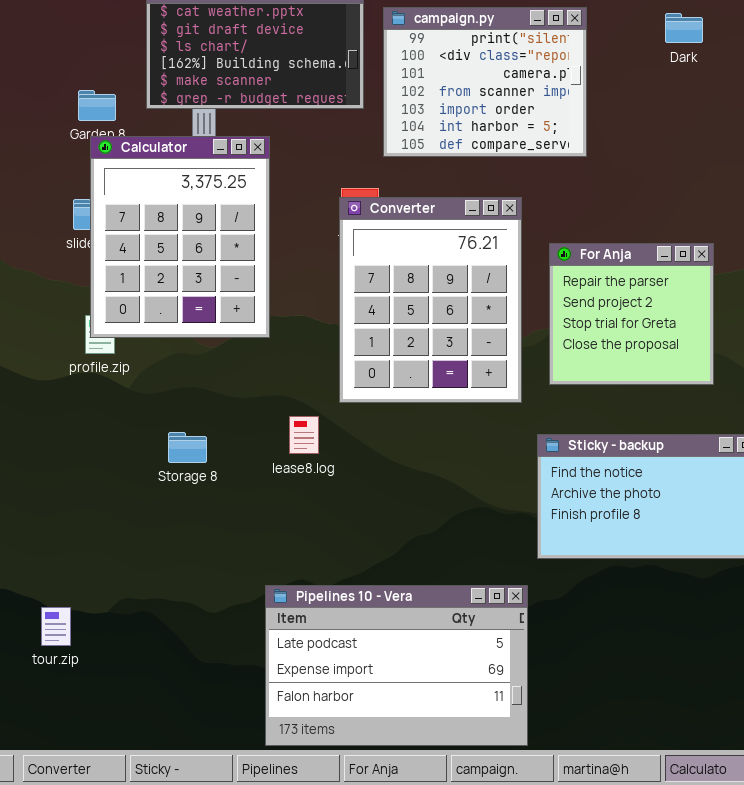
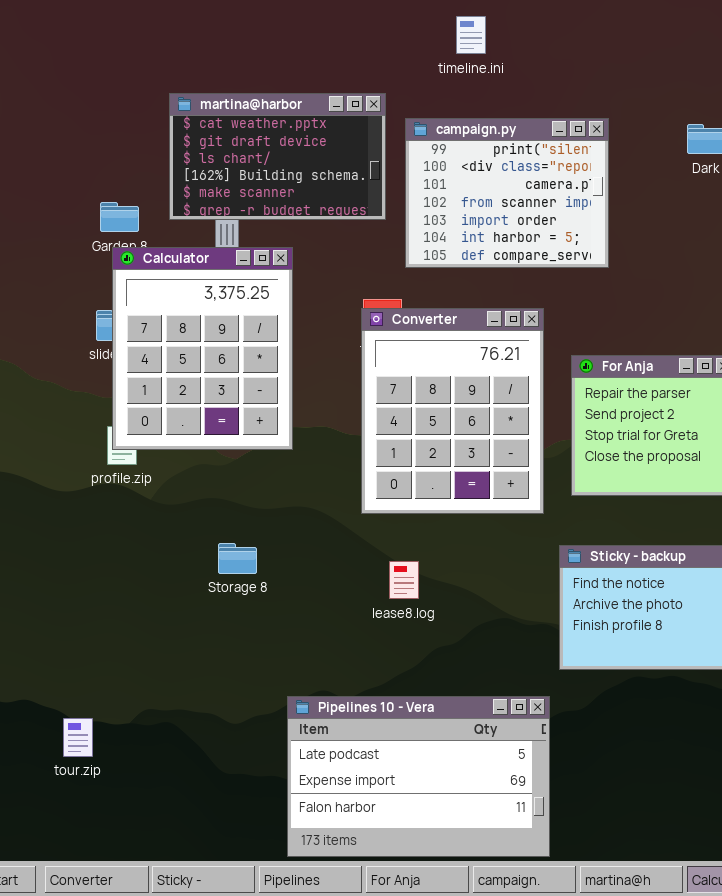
lease8.log: [289,416,319,454] -> [389,561,419,599], moved
Storage 8: [168,432,207,463] -> [218,543,257,574], moved

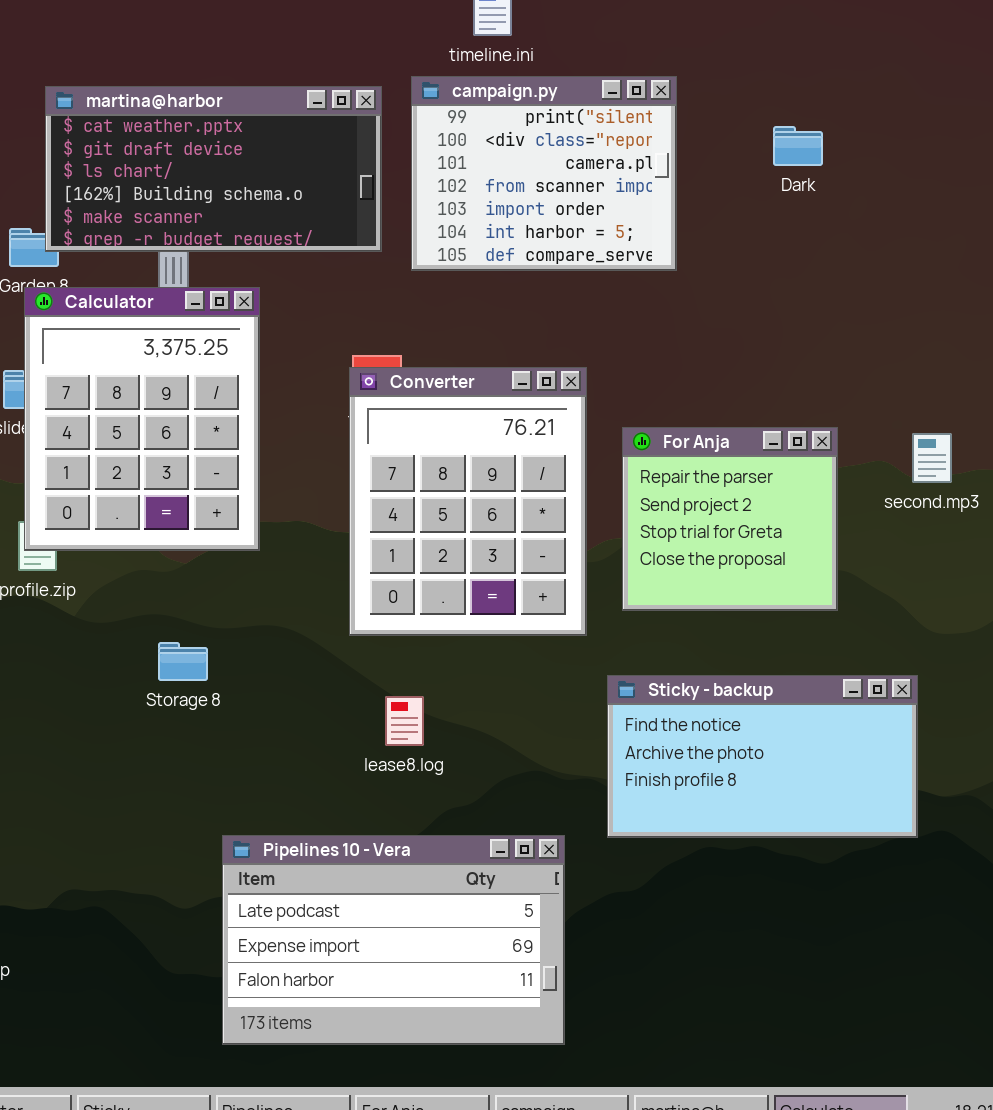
martina@harbor: [169,93,386,220] -> [45,86,382,252], resized
campaign.py: [405,118,609,268] -> [411,76,677,271], moved
Storage 8: [218,543,257,574] -> [158,642,208,681], moved
Pipelines 10 - Vera: [287,696,550,857] -> [222,835,565,1045], moved

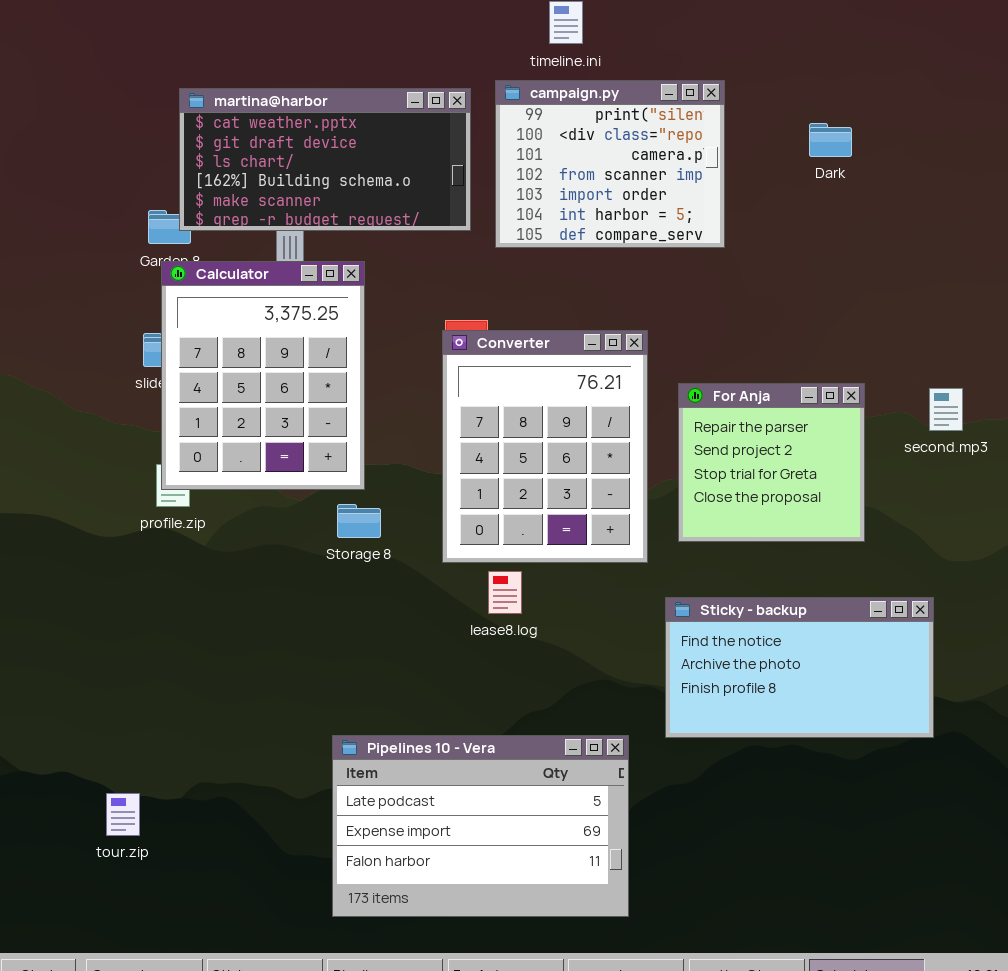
Storage 8: [158,642,208,681] -> [337,504,381,538], moved
lease8.log: [385,696,424,746] -> [488,571,522,614], moved

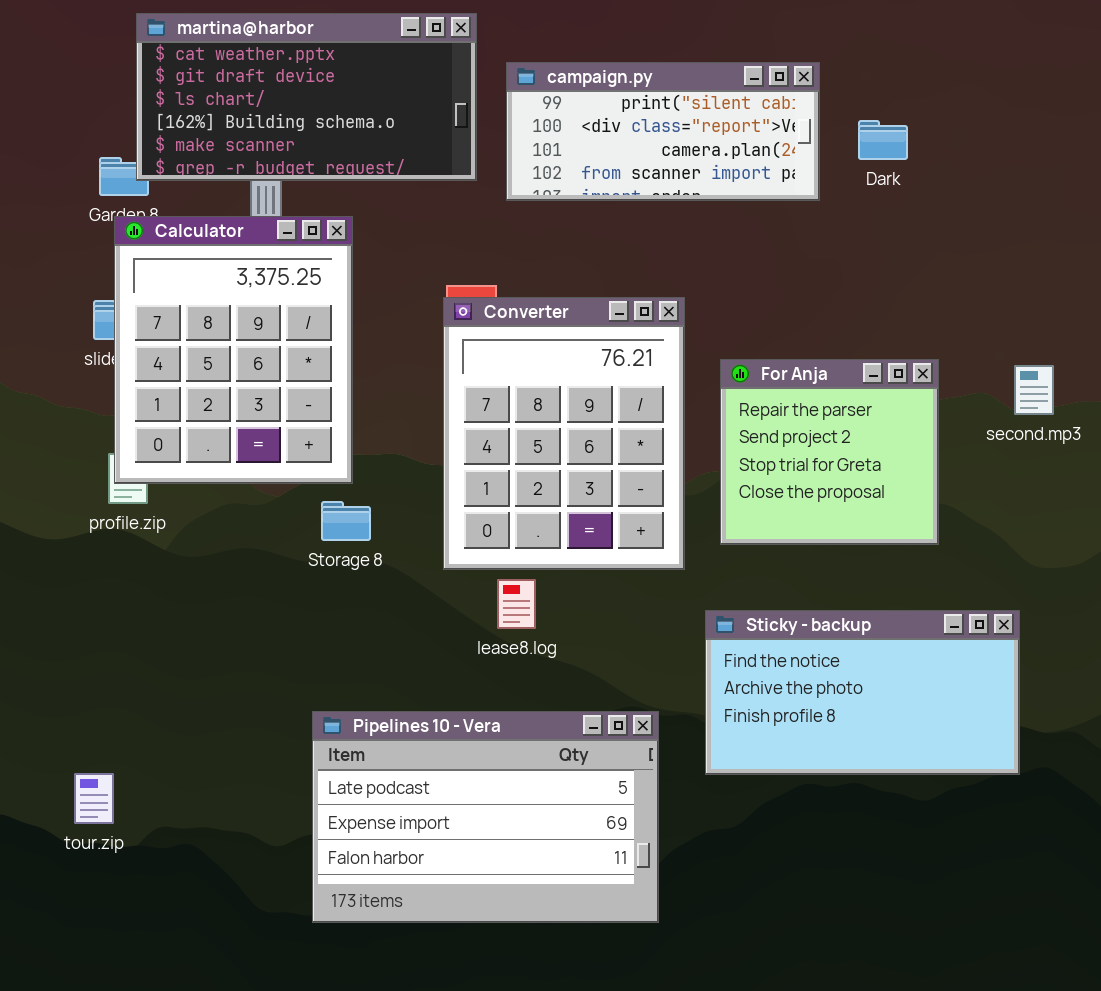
campaign.py: [495,80,725,248] -> [506,62,820,201], resized
Dark: [809,123,852,157] -> [858,120,908,160], moved
Pipelines 10 - Vera: [332,735,629,917] -> [312,711,659,923], moved
tour.zip: [106,793,140,836] -> [74,773,114,824], moved

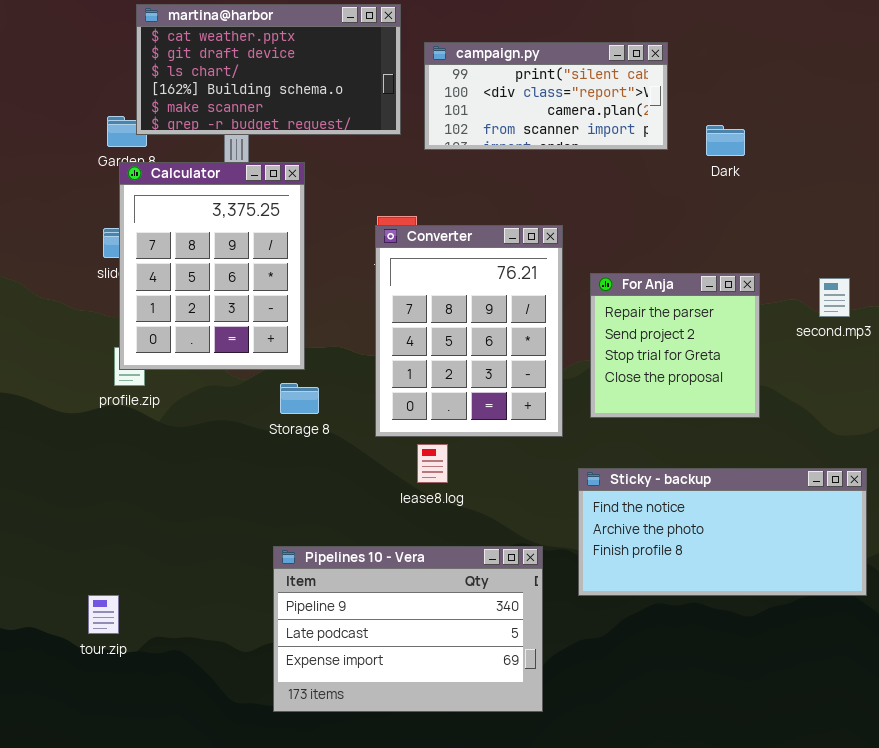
Dark: [858,120,908,160] -> [706,125,745,156], moved
Sticky - backup: [705,610,1020,775] -> [578,468,867,596], resized
Pipelines 10 - Vera: [312,711,659,923] -> [273,546,543,712], scrolled up 1 row

